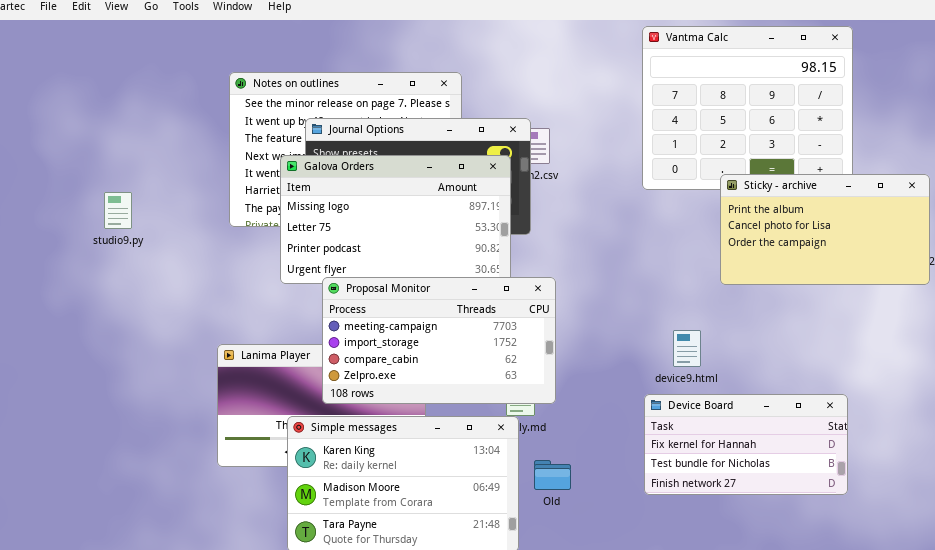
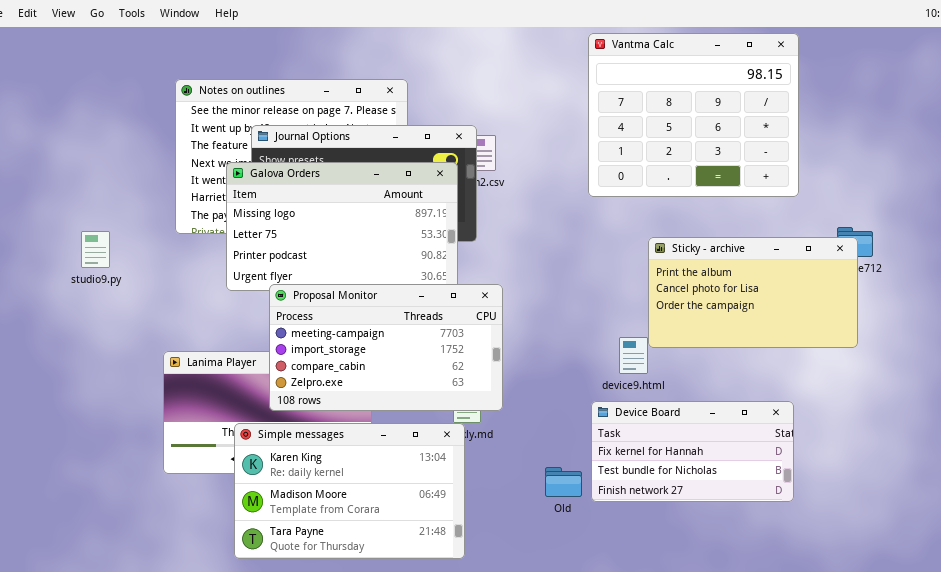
Sticky - archive: [720,174,930,285] -> [648,237,858,348], moved
studio9.py: [104,192,132,229] -> [81,231,110,268], moved
Old: [534,460,571,490] -> [545,467,582,497], moved

